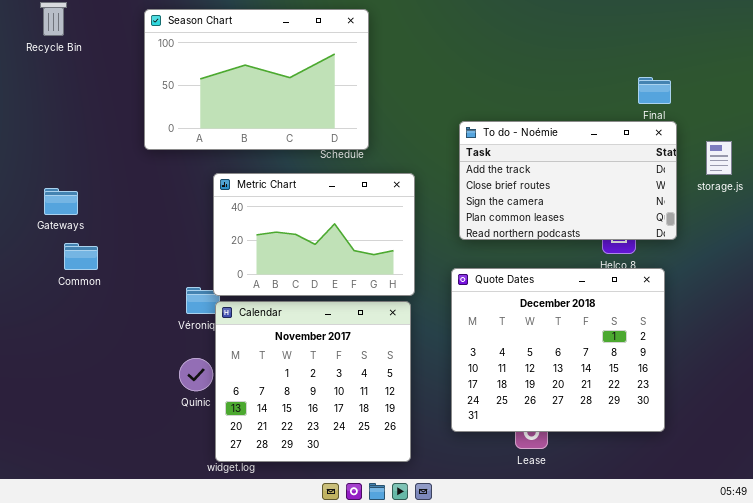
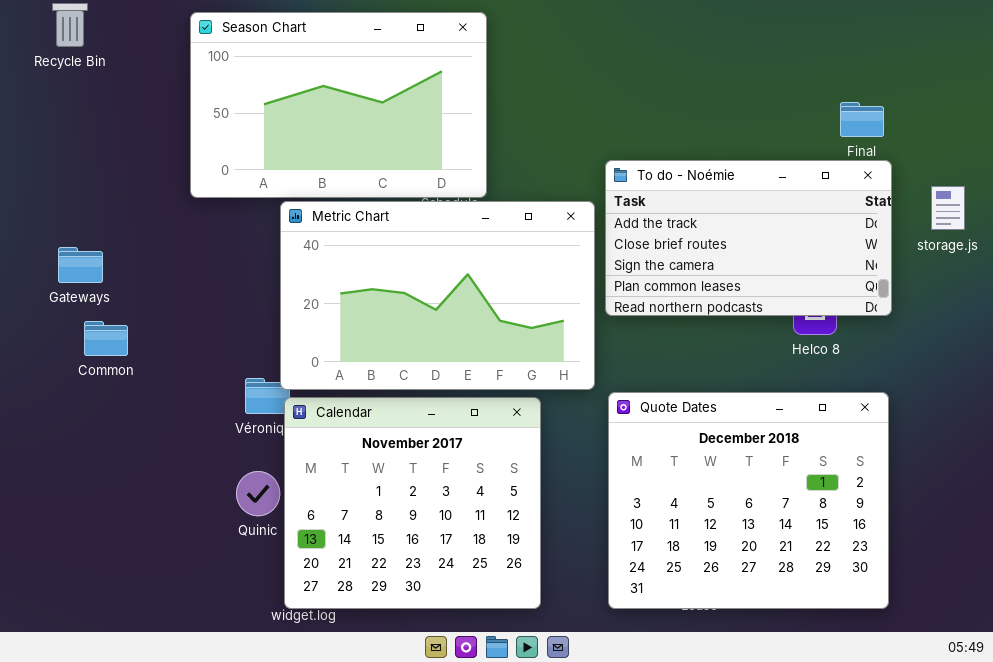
Metric Chart: [213,173,415,296] -> [280,201,595,390], resized
Quote Dates: [451,268,665,432] -> [608,392,889,609], moved

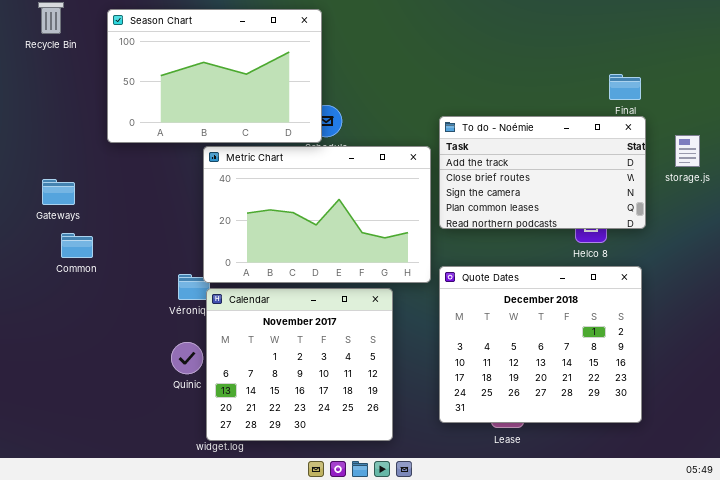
Season Chart: [190,12,487,198] -> [107,9,322,143], moved
Quote Dates: [608,392,889,609] -> [439,266,642,423], moved

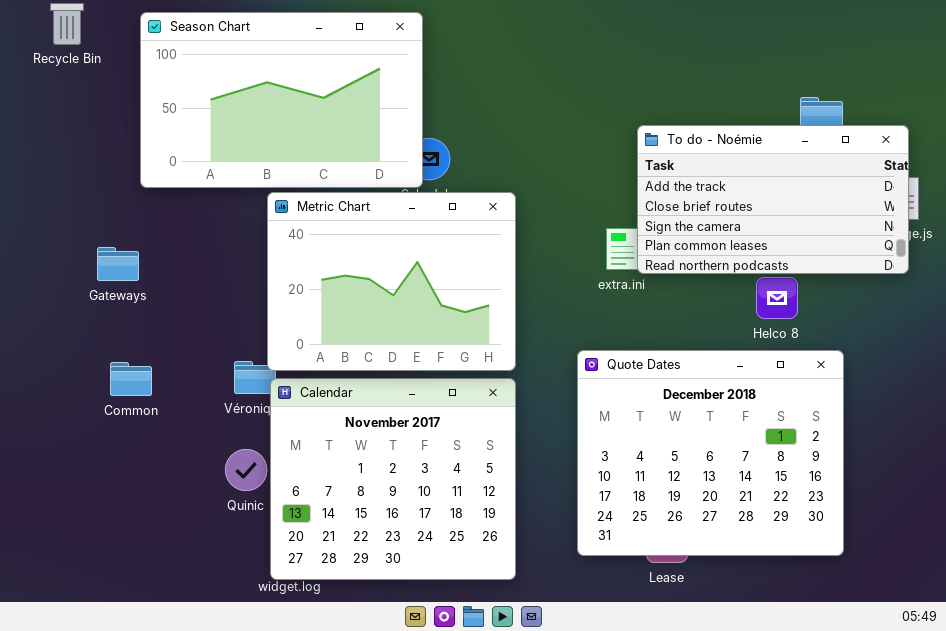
To do - Noémie: [439,116,646,229] -> [637,125,909,274], moved
Metric Chart: [203,146,431,283] -> [267,192,516,371], resized
Gateways: [42,179,75,205] -> [97,247,139,281], moved
Common: [61,233,93,258] -> [110,362,152,396], moved

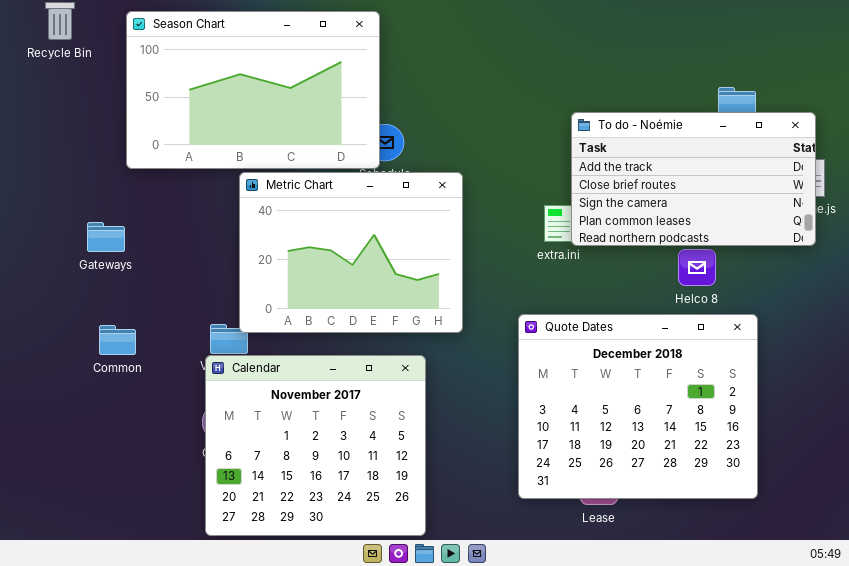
Calendar: [270,378,516,580] -> [205,355,426,536], moved

